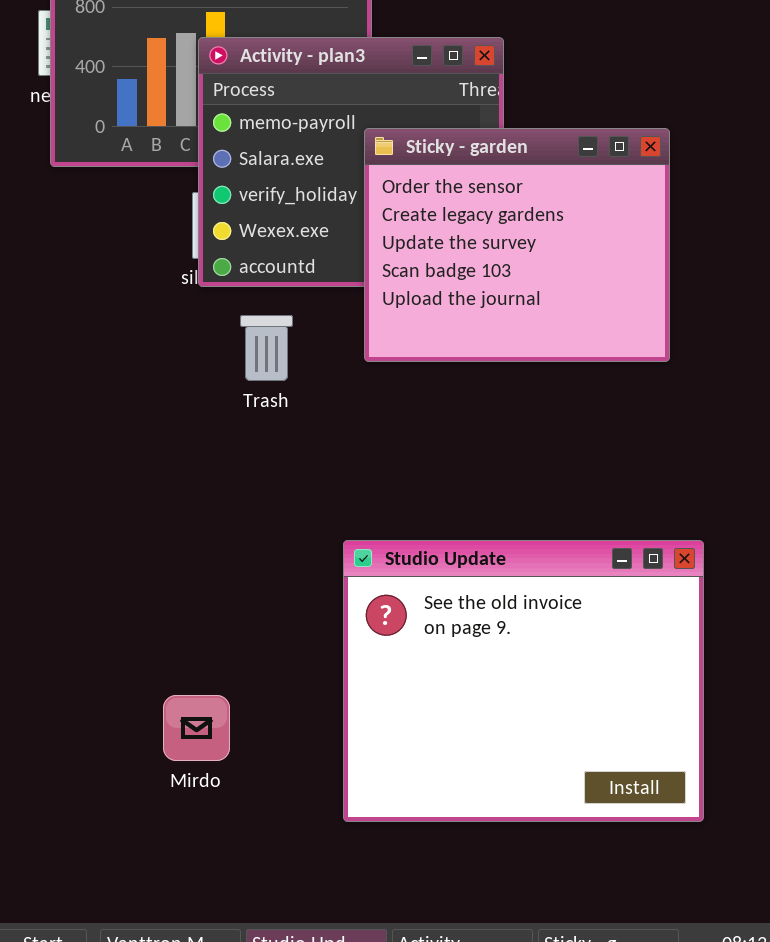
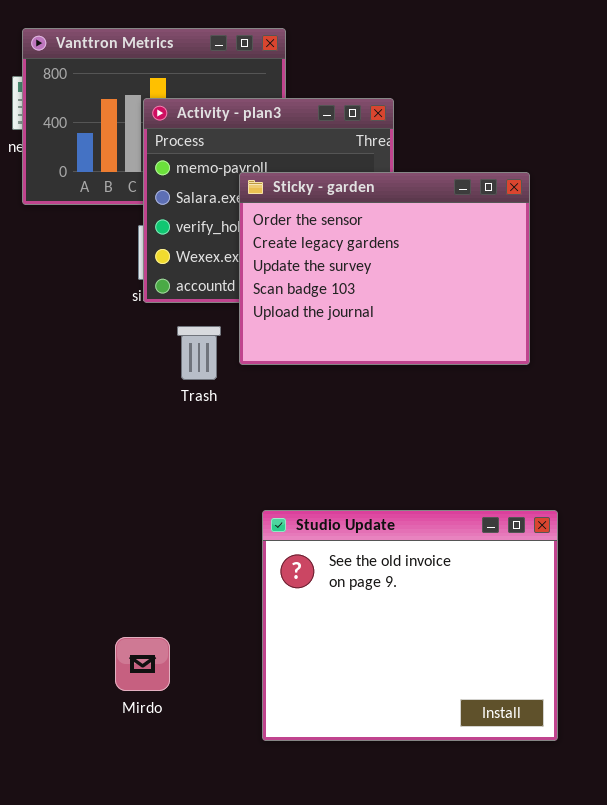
Sticky - garden: [364,128,670,362] -> [239,172,530,365], resized

